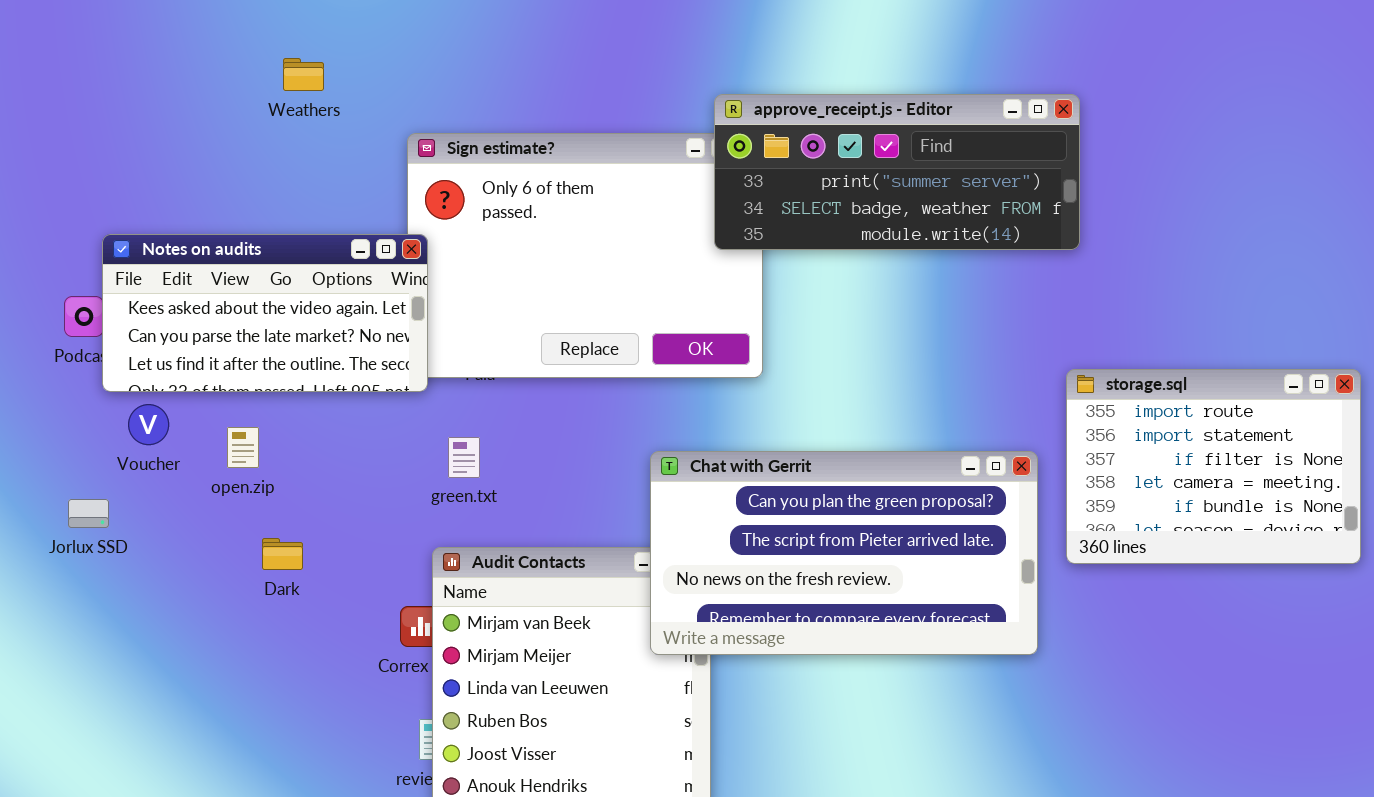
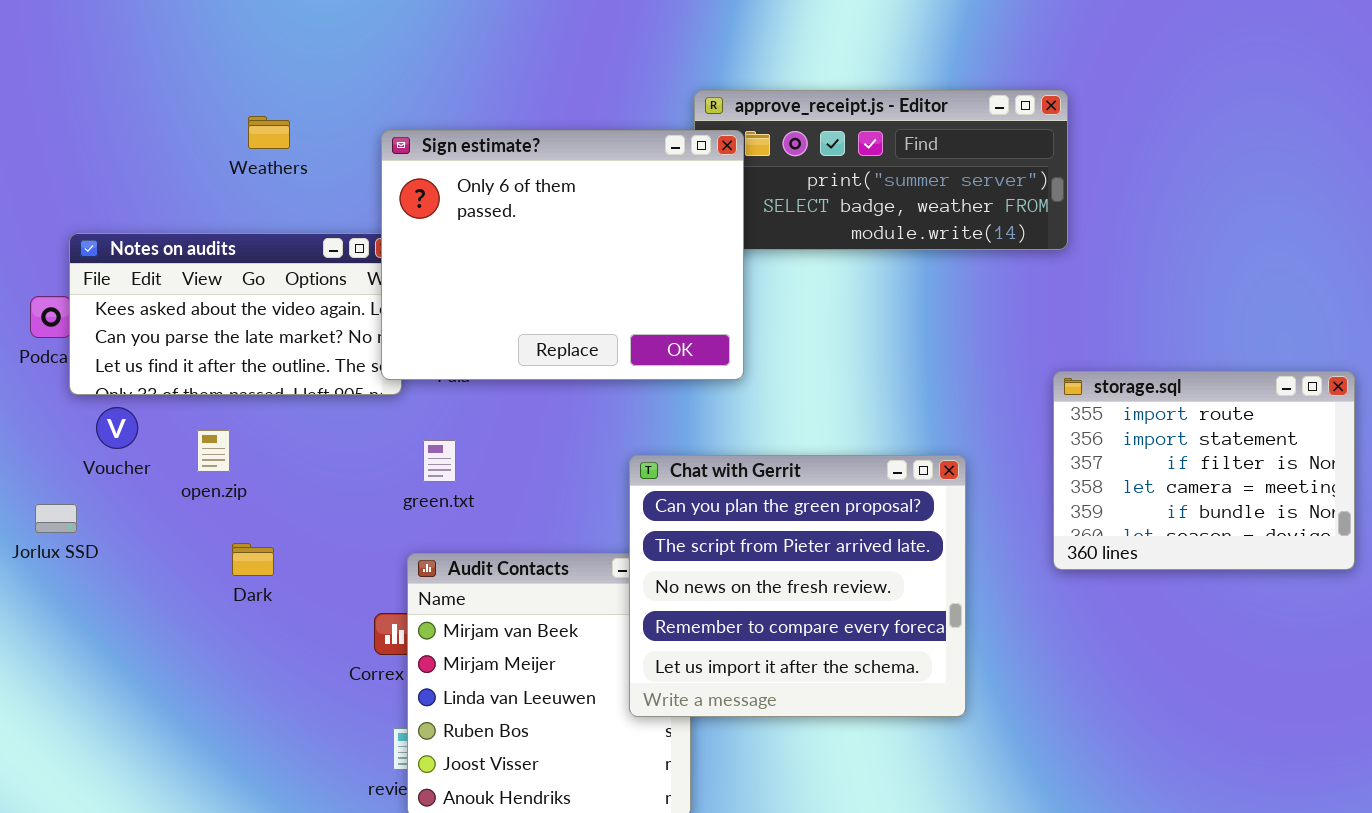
Weathers: [283,58,324,91] -> [248,116,290,149], moved
Sign estimate?: [407,133,763,378] -> [381,130,744,380], raised
Chat with Gerrit: [650,451,1038,655] -> [629,455,966,717], resized

